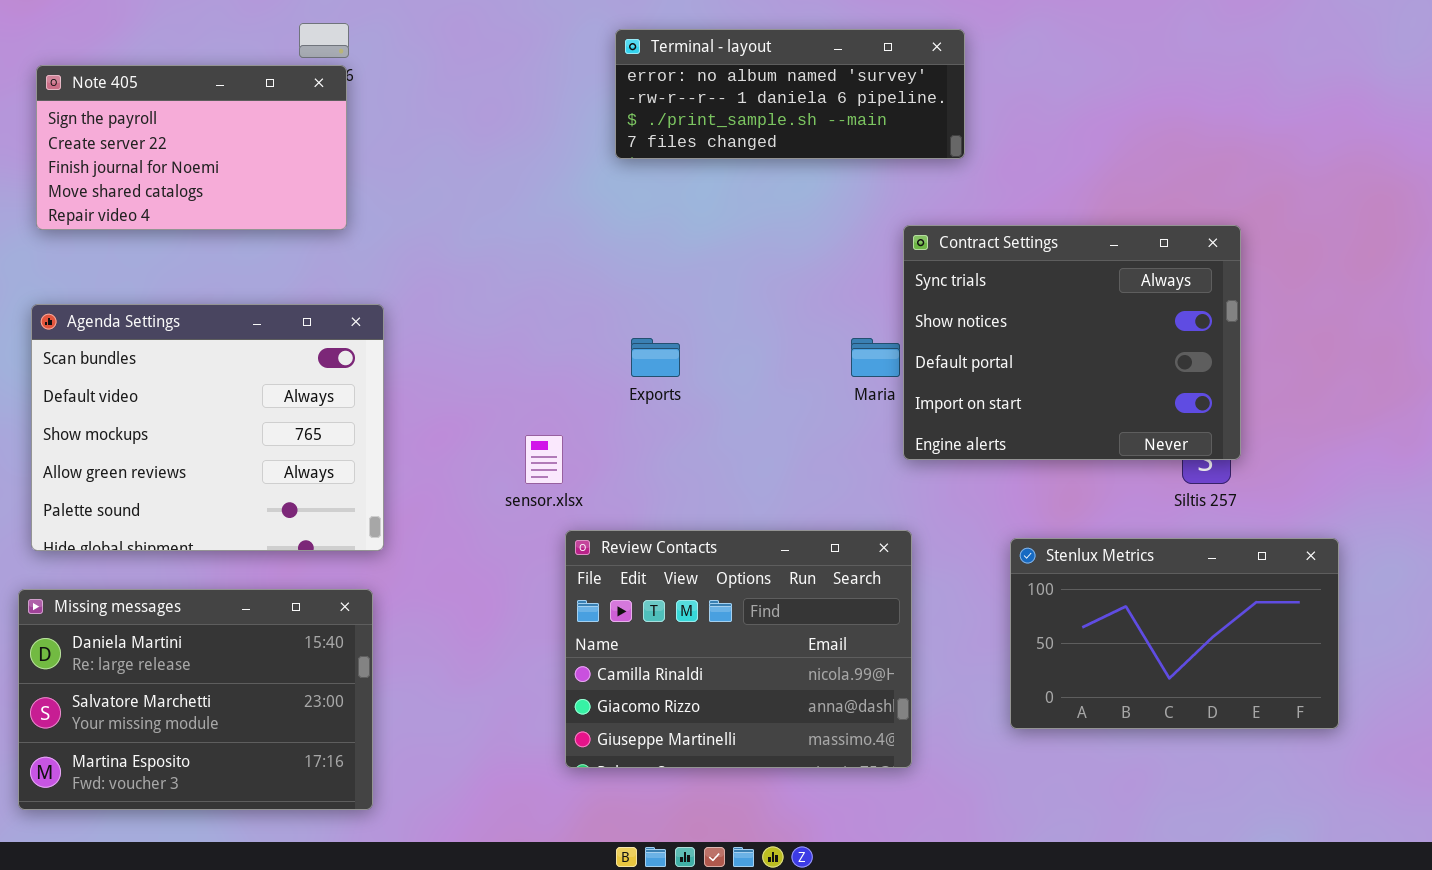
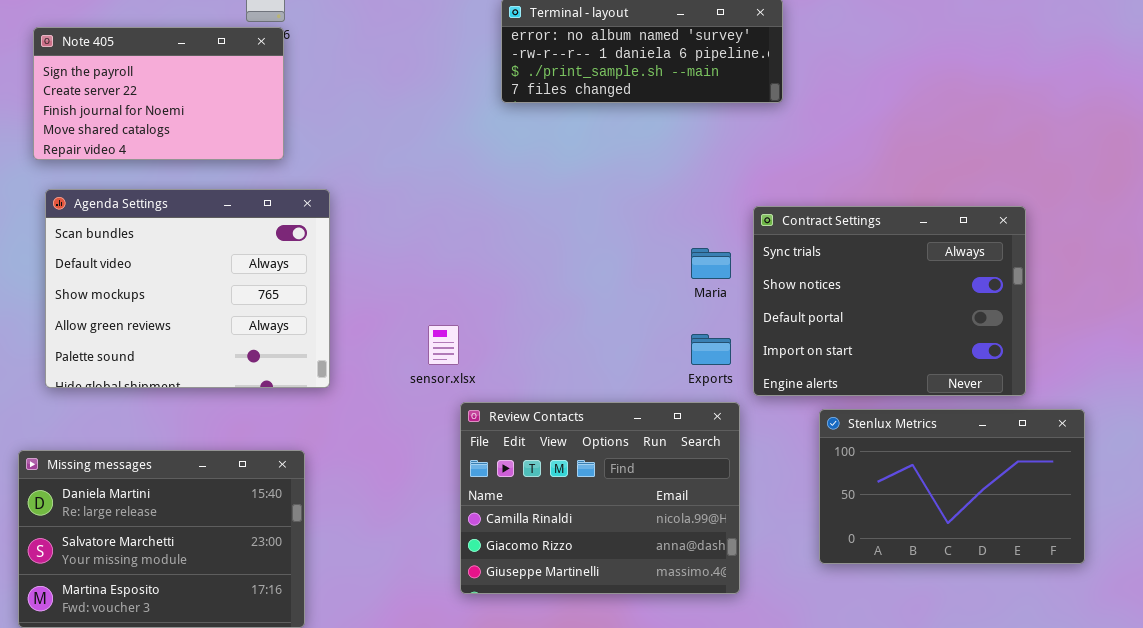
Contract Settings: [903,225,1241,460] -> [753,206,1026,396], moved
Agenda Settings: [31,304,384,551] -> [45,189,330,388], moved
Exports: [631,338,680,377] -> [691,334,731,365], moved

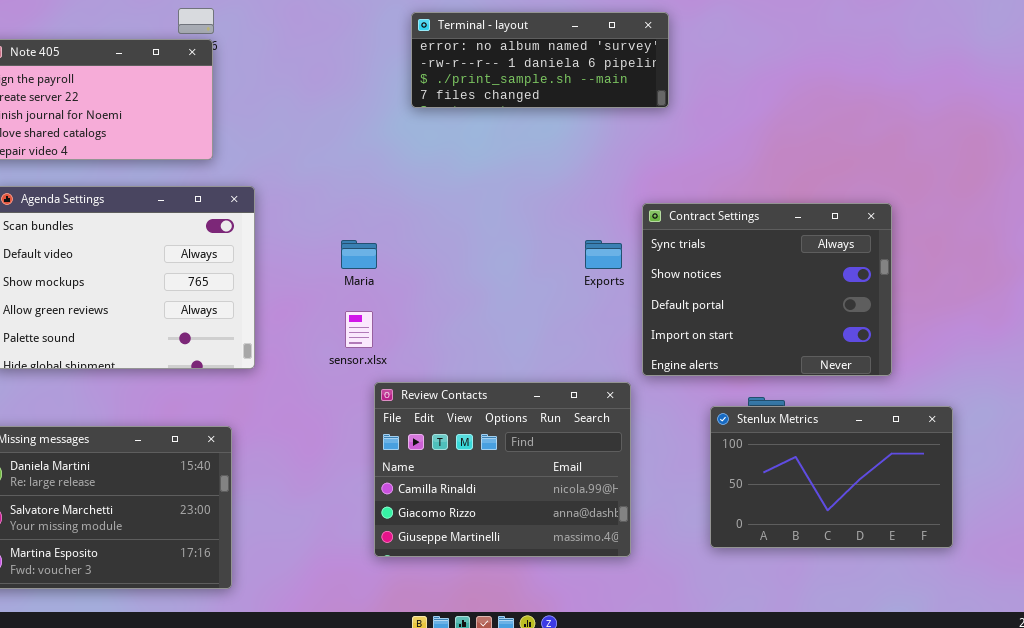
Maria: [691,248,731,279] -> [341,240,377,269], moved
Exports: [691,334,731,365] -> [585,240,622,269], moved
Stenlux Metrics: [819,409,1085,564] -> [710,406,953,548], moved

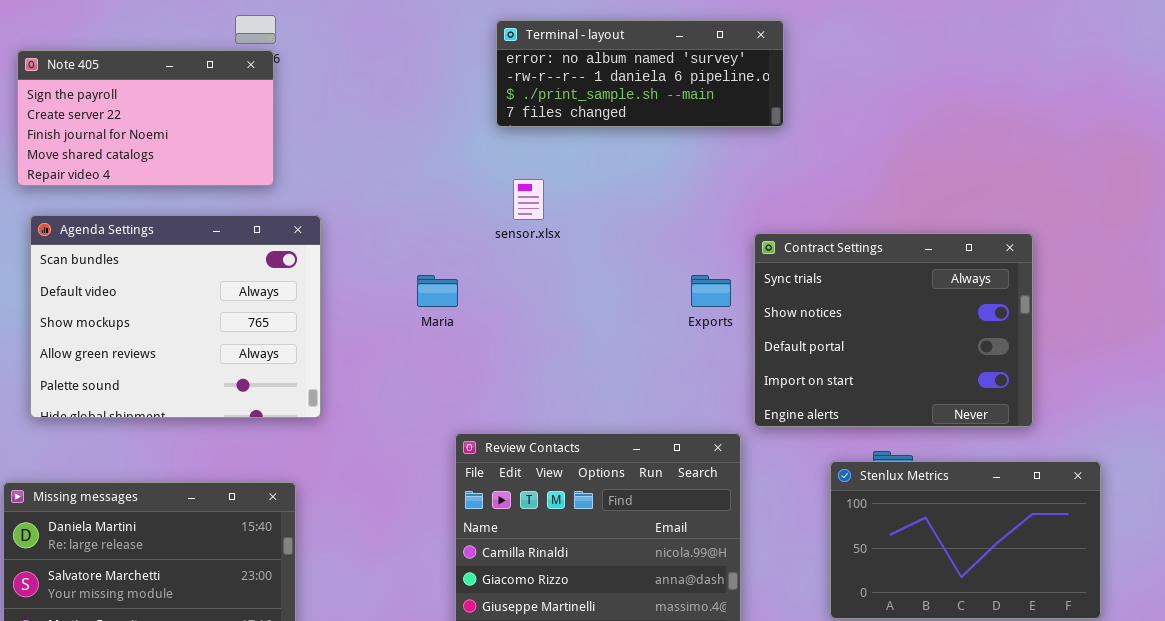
sensor.xlsx: [345,311,373,348] -> [513,179,544,220], moved

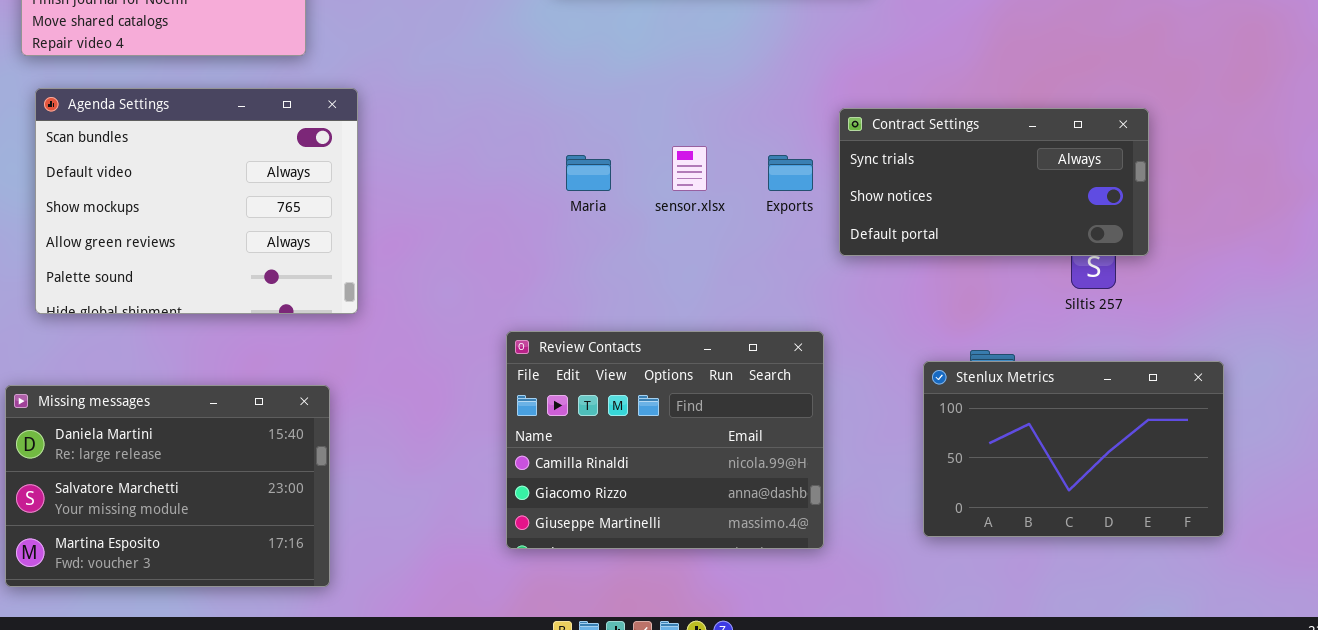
sensor.xlsx: [513,179,544,220] -> [672,146,707,191], moved
Contract Settings: [754,233,1033,427] -> [839,108,1149,256], resized
Maria: [417,275,458,307] -> [566,155,611,191], moved

